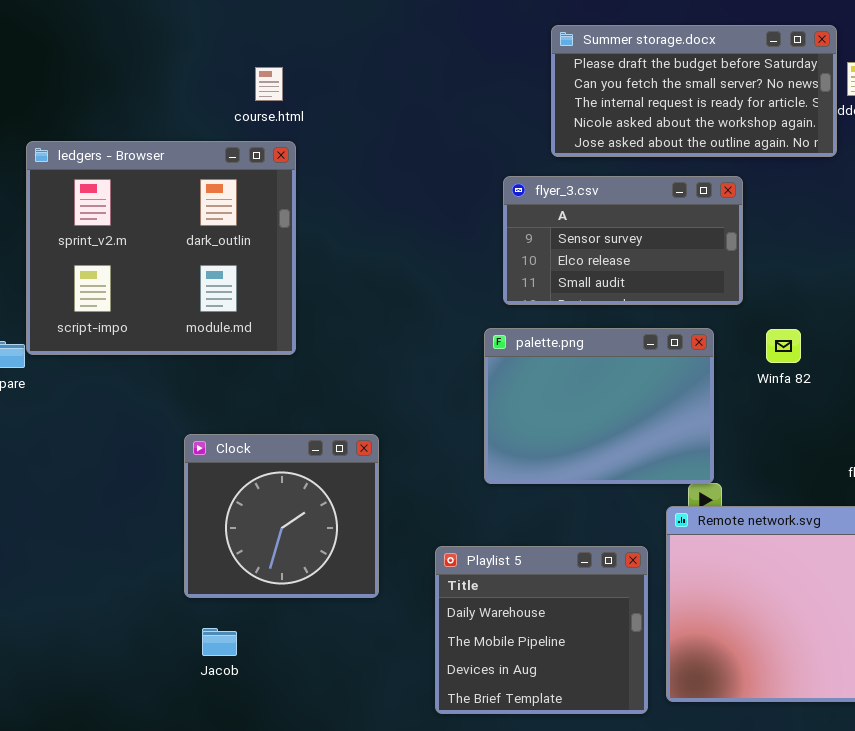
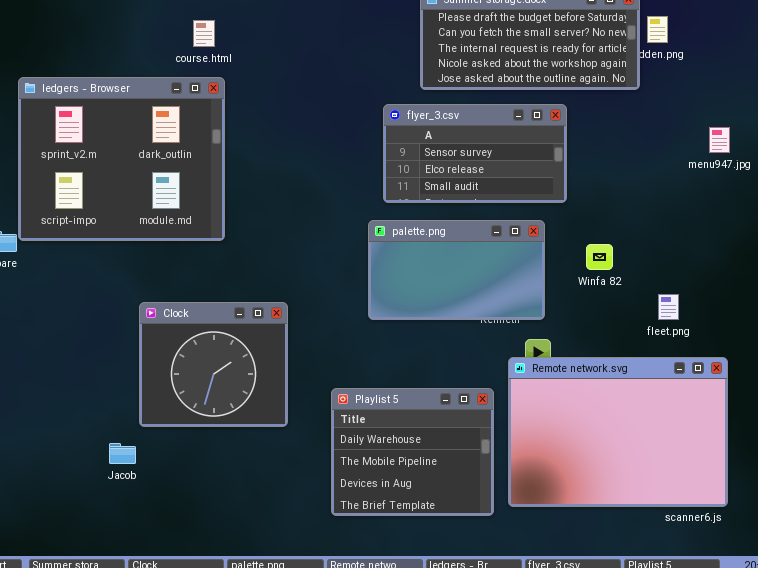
palette.png: [484,328,714,484] -> [368,220,545,320], resized
Winfa 82: [766,329,801,363] -> [586,244,613,270], moved
Jacob: [202,628,237,656] -> [109,443,136,464], moved

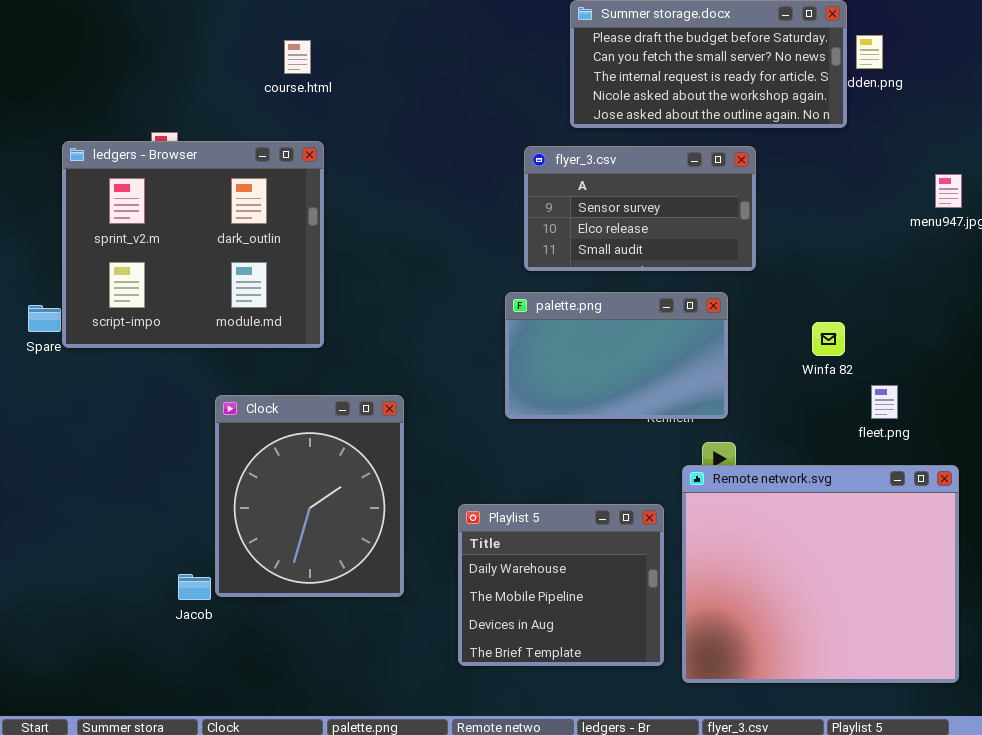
ledgers - Browser: [18,77,225,241] -> [62,141,324,348], moved
Winfa 82: [586,244,613,270] -> [812,322,845,356], moved
Clock: [139,302,288,427] -> [215,395,404,597], resized
Remote network.svg: [508,357,728,507] -> [682,465,959,683], resized

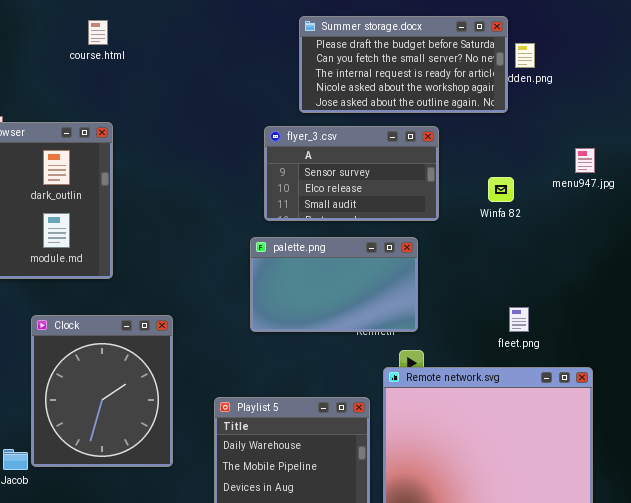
course.html: [284,40,311,74] -> [88,20,108,45], moved
Winfa 82: [812,322,845,356] -> [488,177,514,202], moved
fleet.png: [871,385,898,419] -> [509,307,529,332], moved

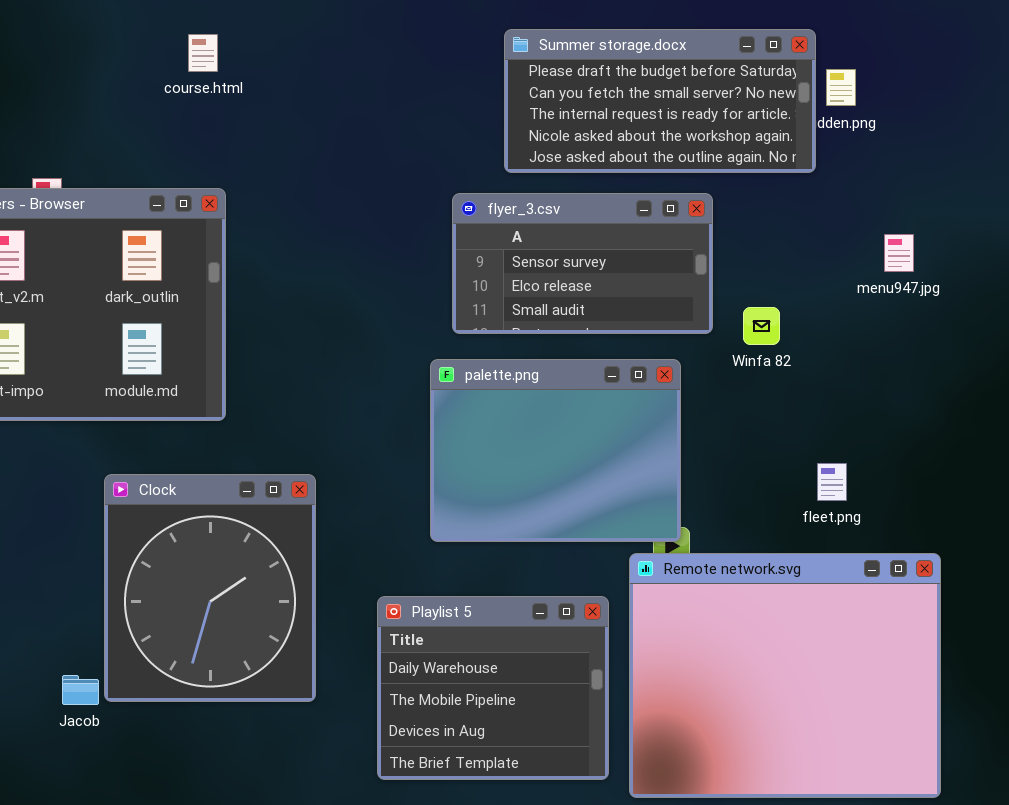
menu947.jpg: [575,148,595,173] -> [884,234,914,272], moved
Winfa 82: [488,177,514,202] -> [743,307,780,345], moved
palette.png: [250,237,418,332] -> [430,359,681,542], resized

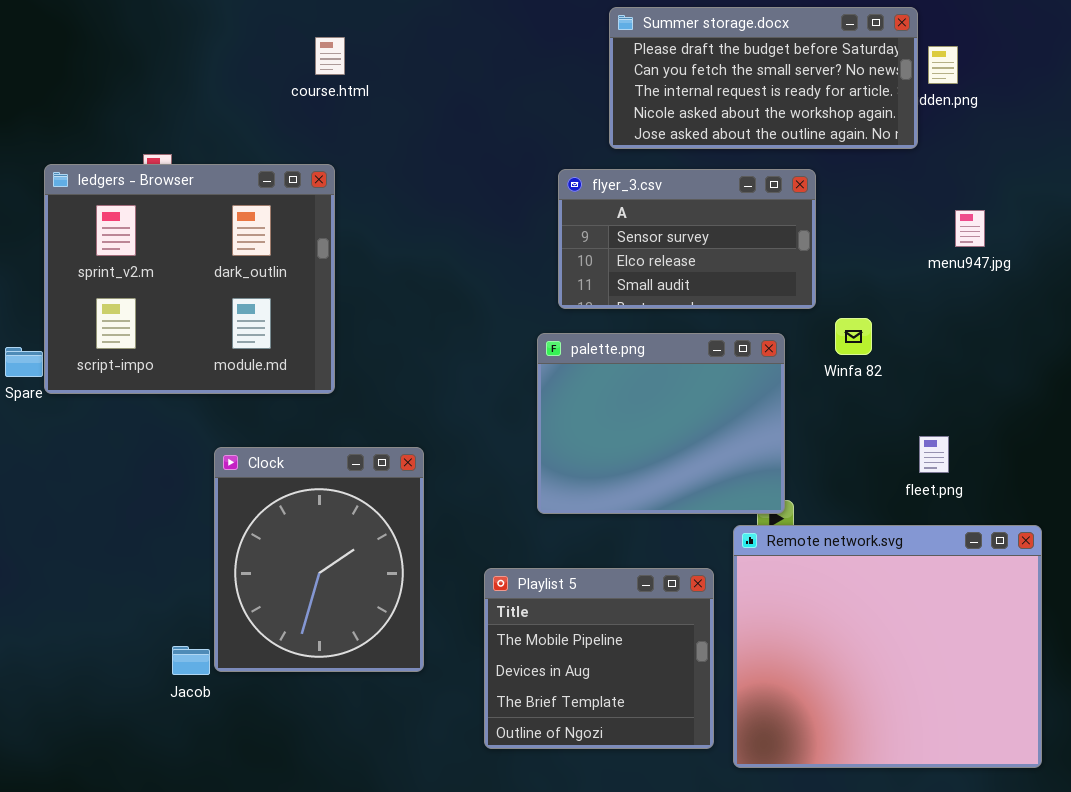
course.html: [188,34,218,72] -> [315,37,345,75], moved
menu947.jpg: [884,234,914,272] -> [955,210,985,247], moved
Winfa 82: [743,307,780,345] -> [835,318,872,355], moved
Playlist 5: [377,596,609,780] -> [484,568,714,749], scrolled down 1 row

